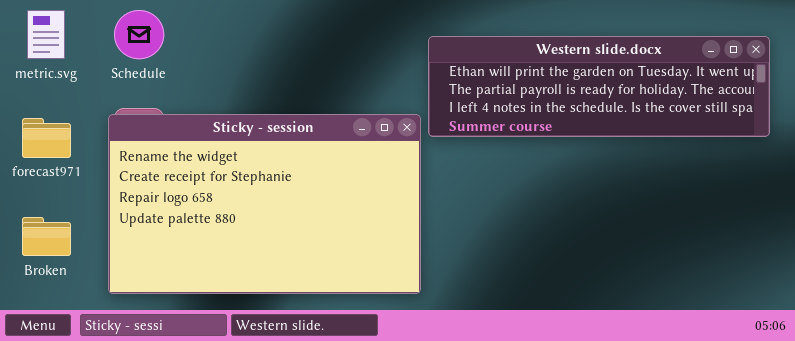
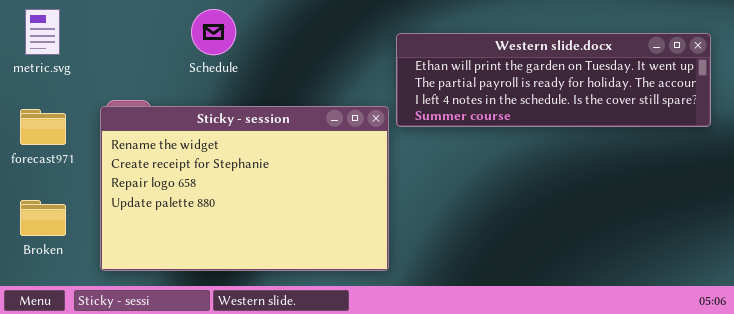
Schedule: [114,10,164,59] -> [191,9,236,55], moved

